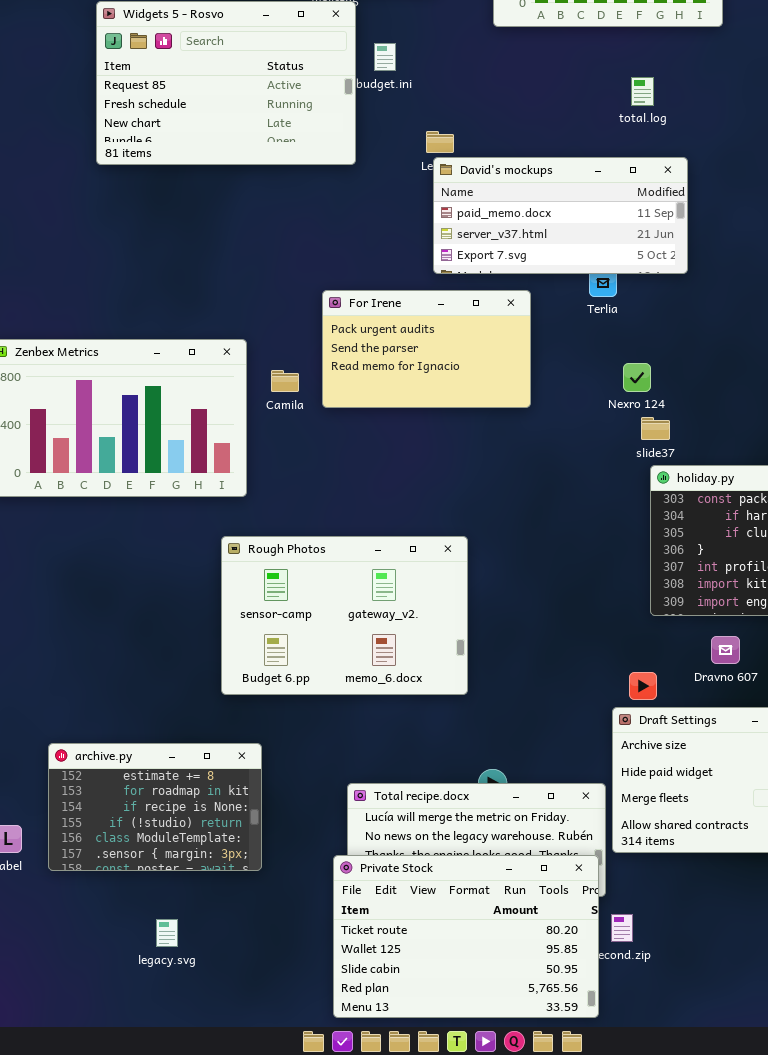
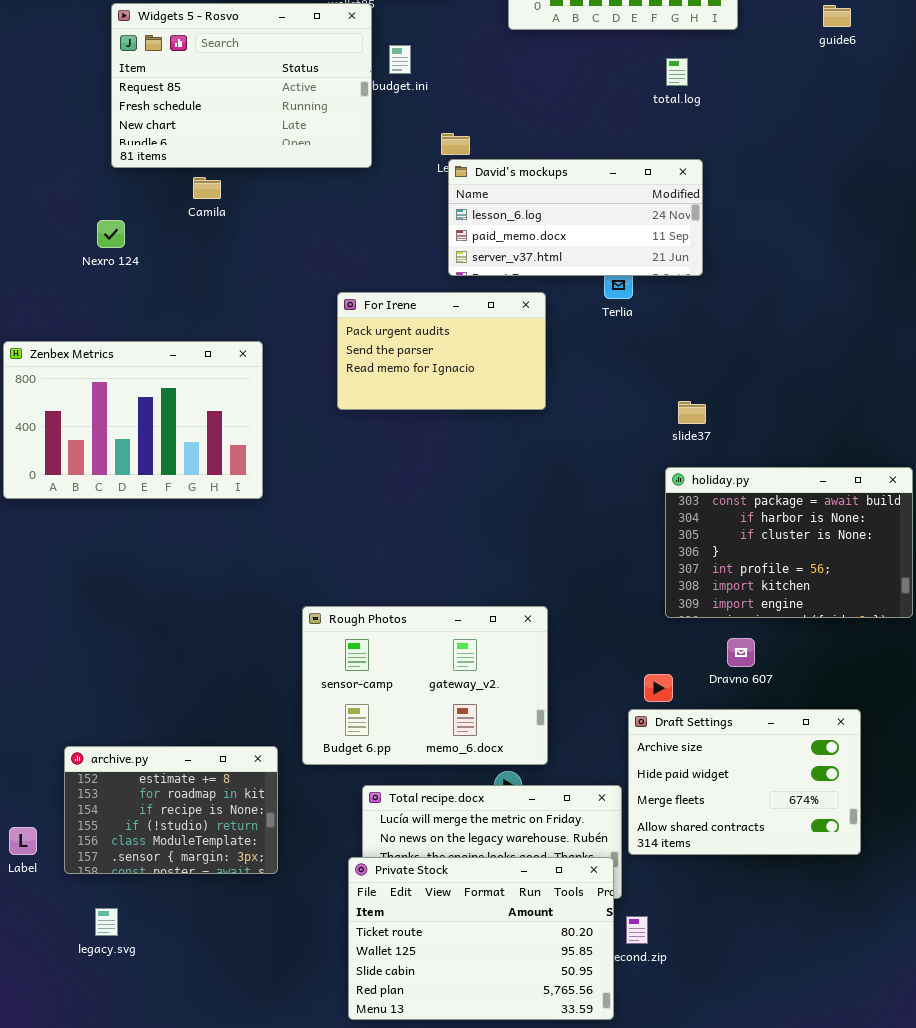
total.log: [631,77,654,106] -> [666,58,688,86], moved
David's mockups: [433,157,688,274] -> [448,159,703,276], scrolled up 1 row
Nexro 124: [623,363,651,392] -> [97,220,125,248], moved
Camila: [271,370,299,392] -> [193,177,221,199], moved
slide37: [641,417,670,440] -> [678,401,706,424], moved
Rough Photos: [221,536,468,695] -> [302,606,548,765], moved
legacy.svg: [156,919,178,947] -> [95,908,118,936], moved

